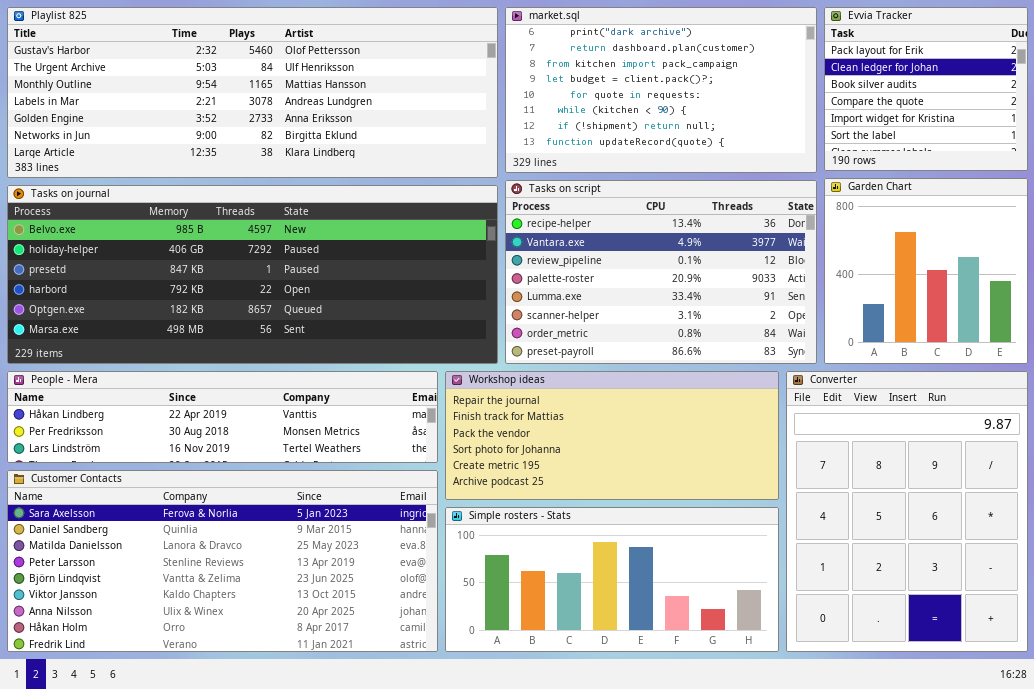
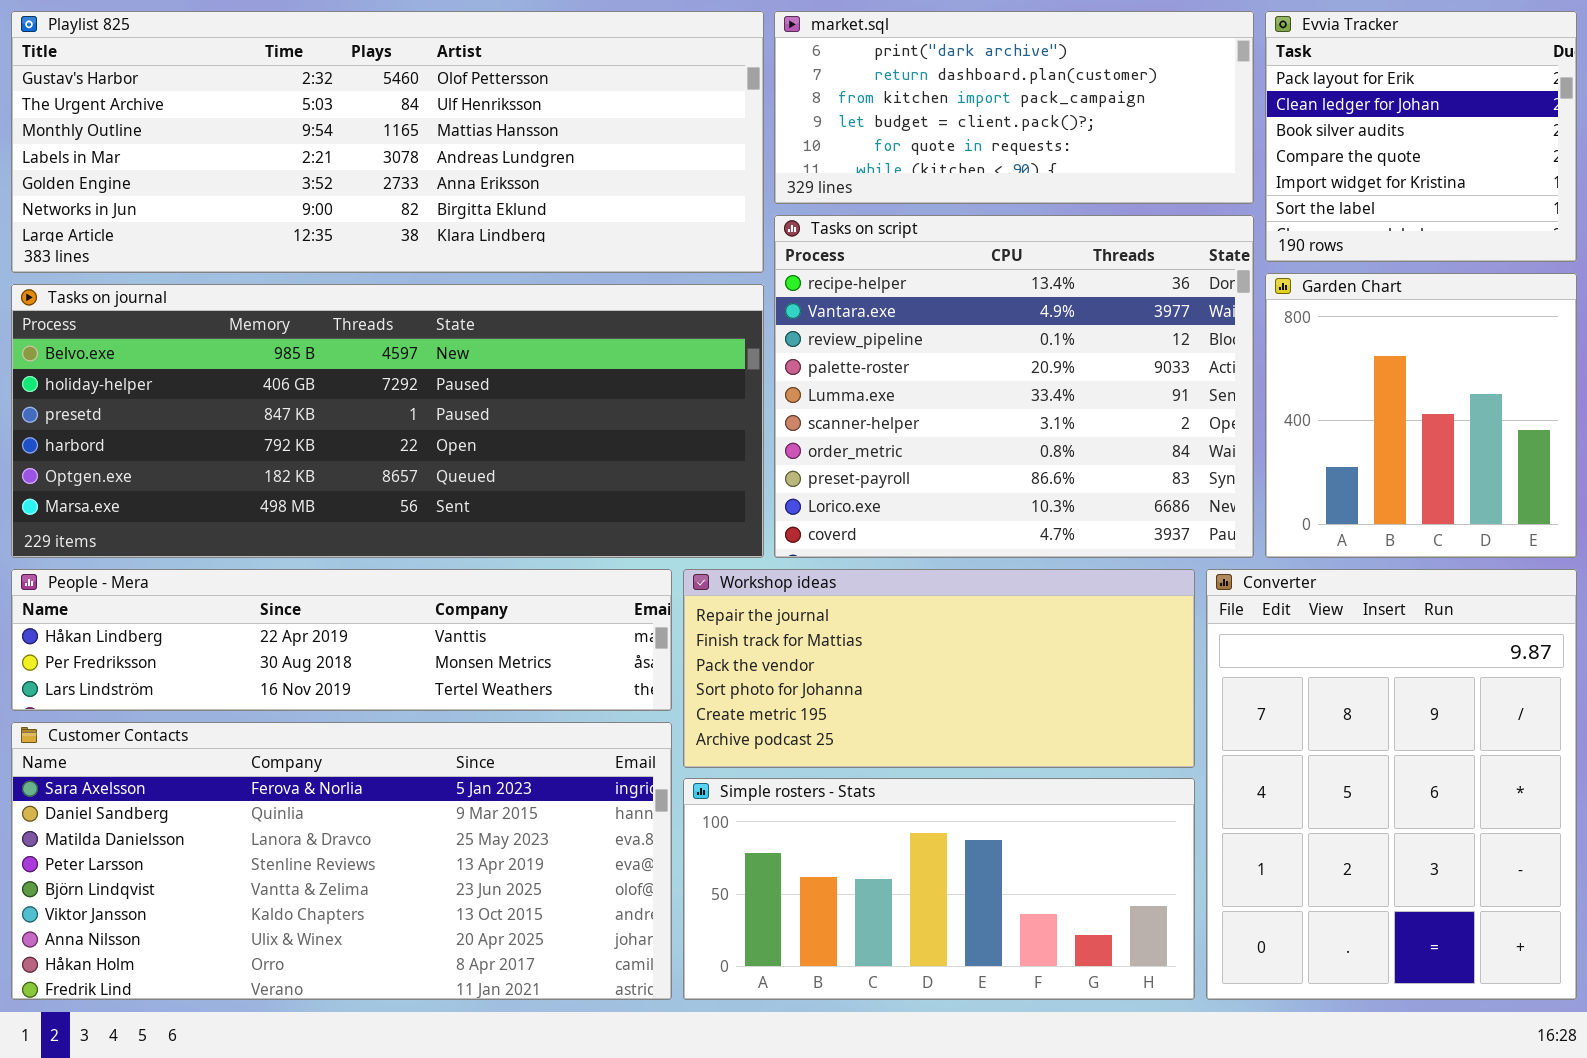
market.sql: [505,7,817,173] -> [774,11,1254,204], resized
Tasks on script: [505,180,817,364] -> [774,215,1254,558], resized

